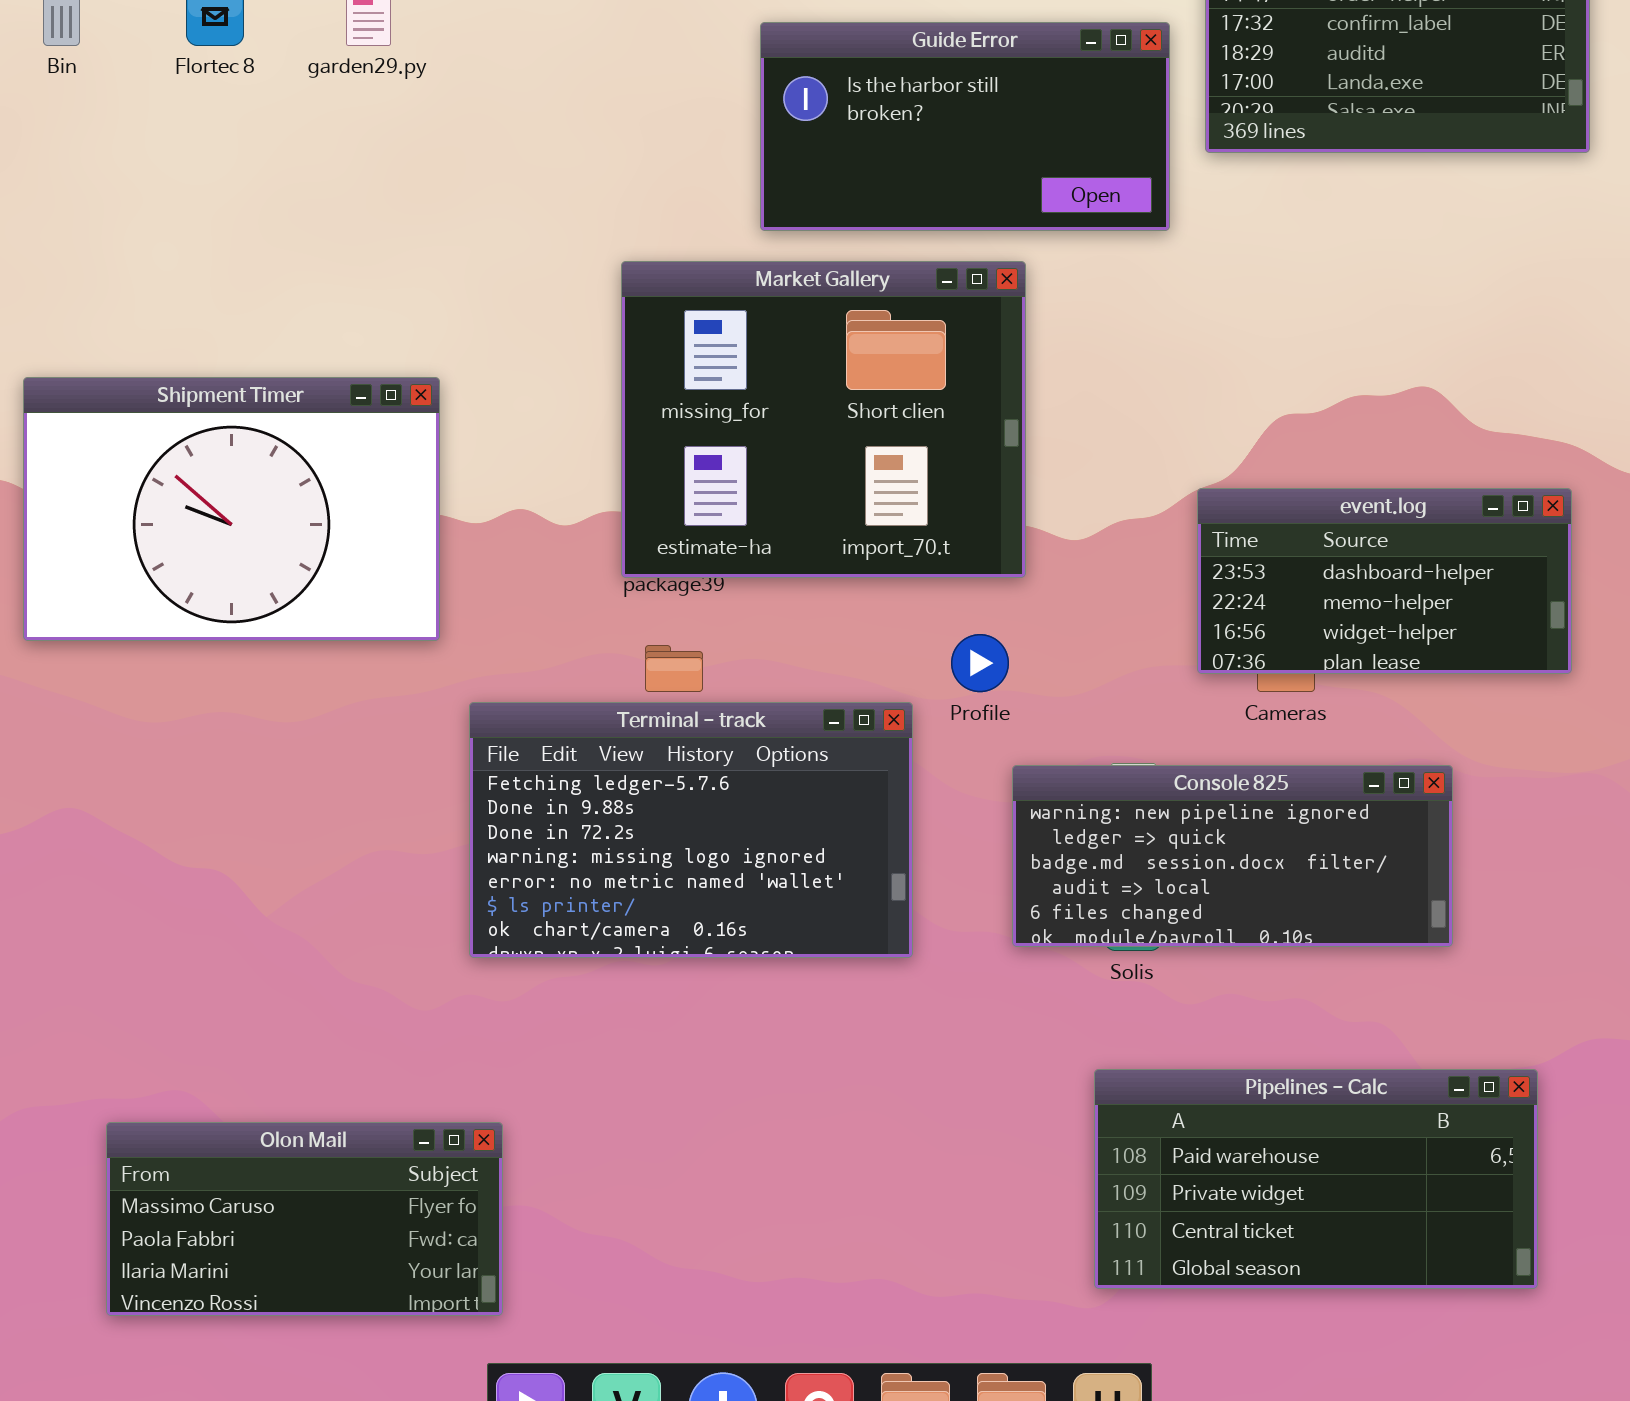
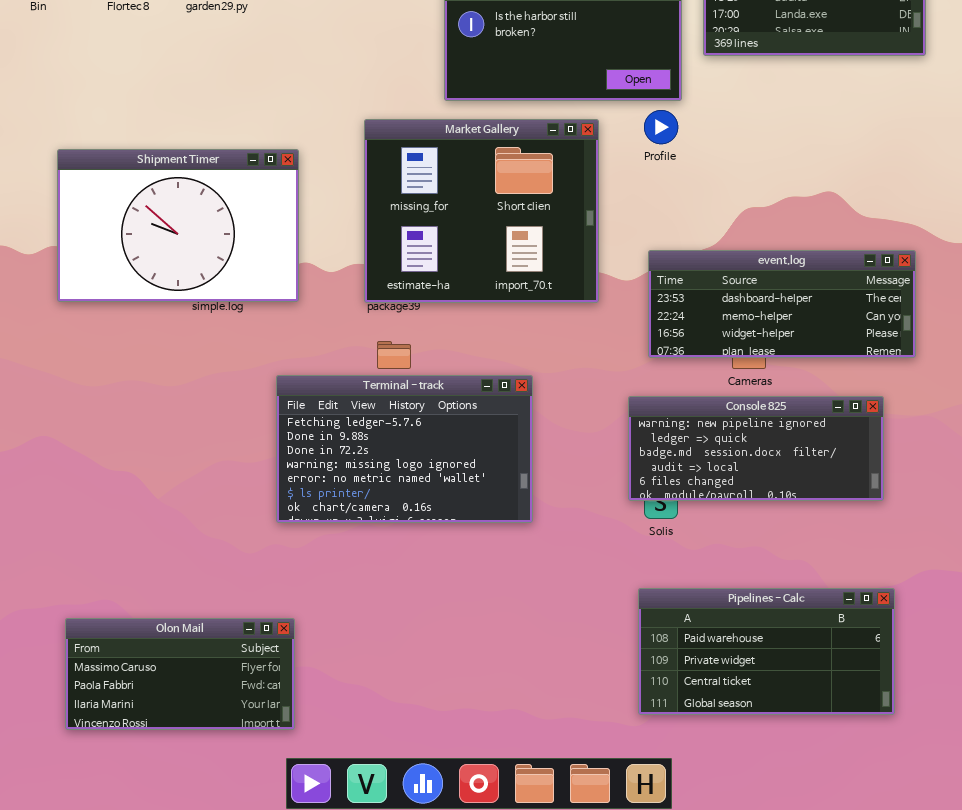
Shipment Timer: [23,377,440,641] -> [57,149,299,302], moved
event.log: [1197,488,1572,674] -> [648,250,916,358], resized
Profile: [951,634,1009,692] -> [644,110,678,144], moved
Console 825: [1012,765,1453,947] -> [628,396,884,501], moved

